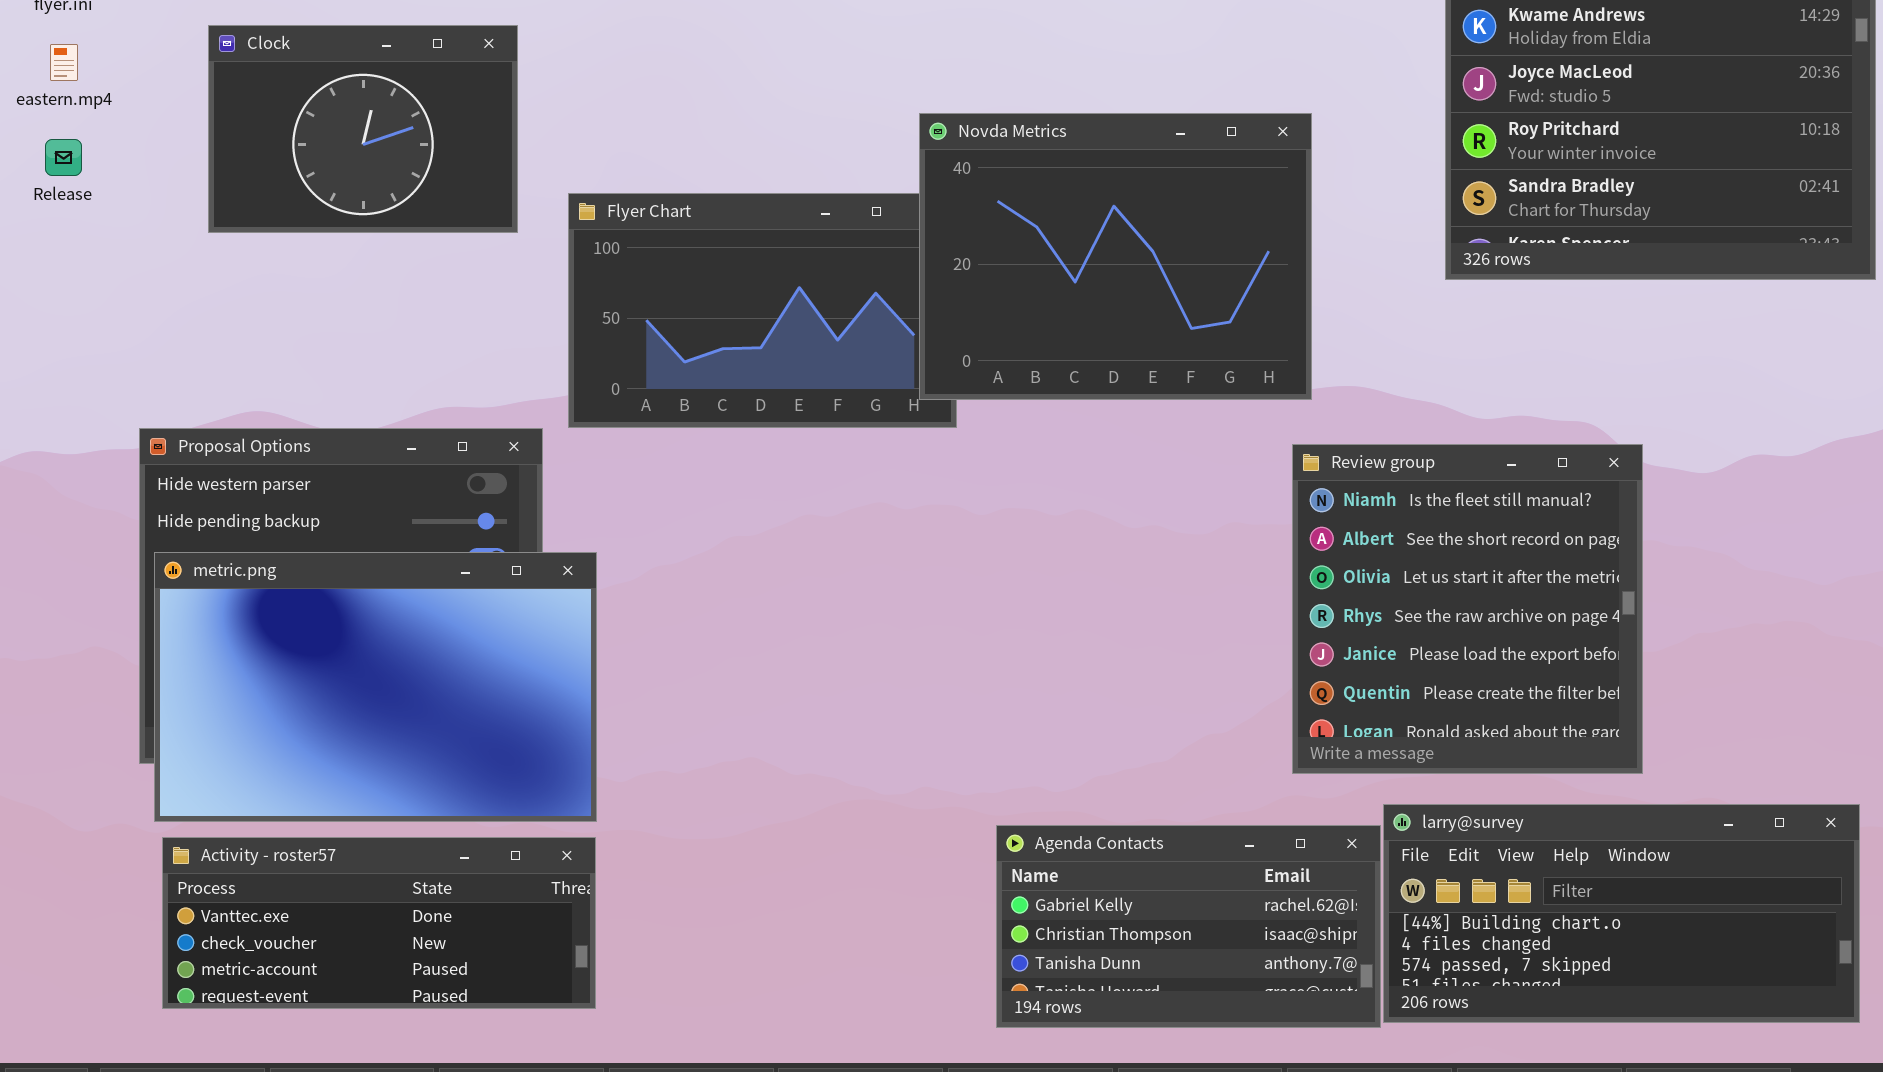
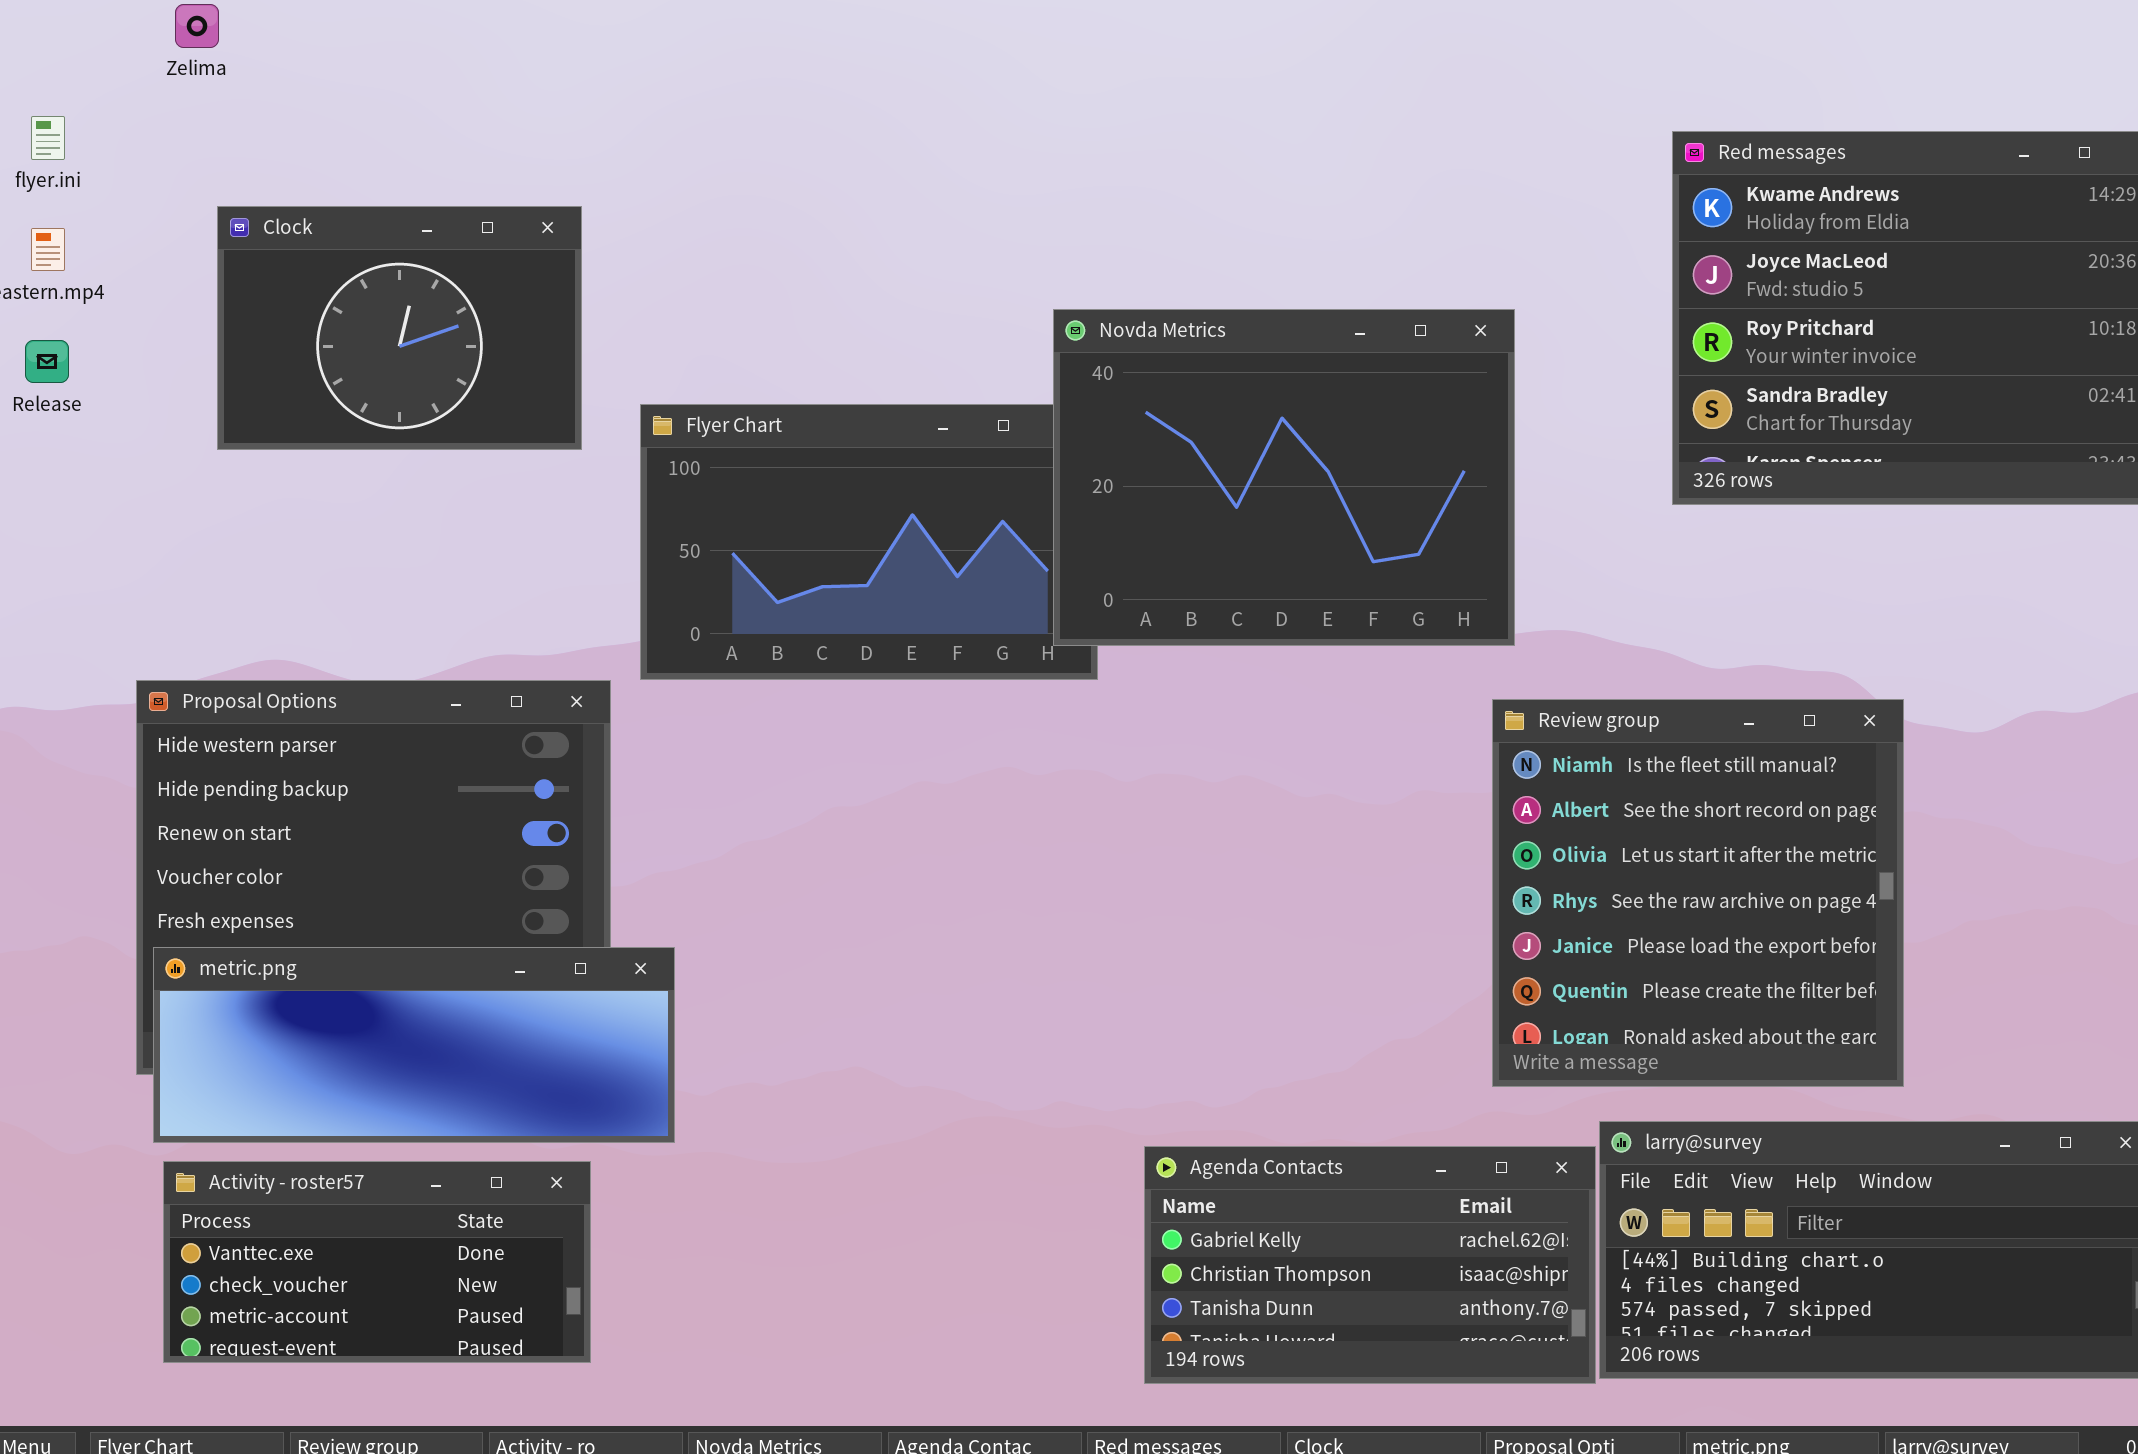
metric.png: [154,552,597,822] -> [153,947,675,1143], resized
Activity - roster57: [162,837,596,1009] -> [163,1161,591,1363], resized

